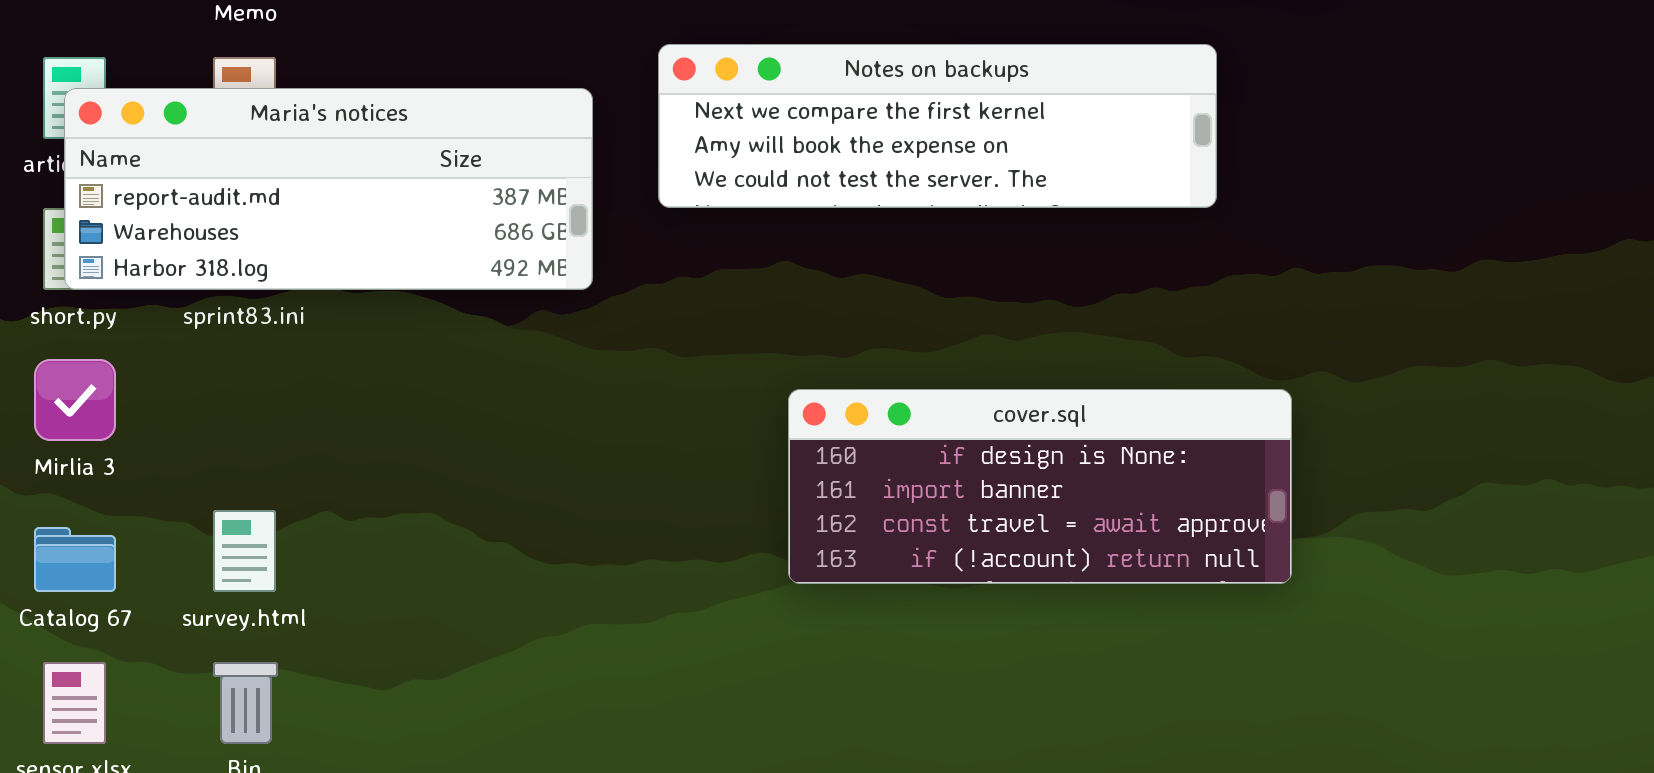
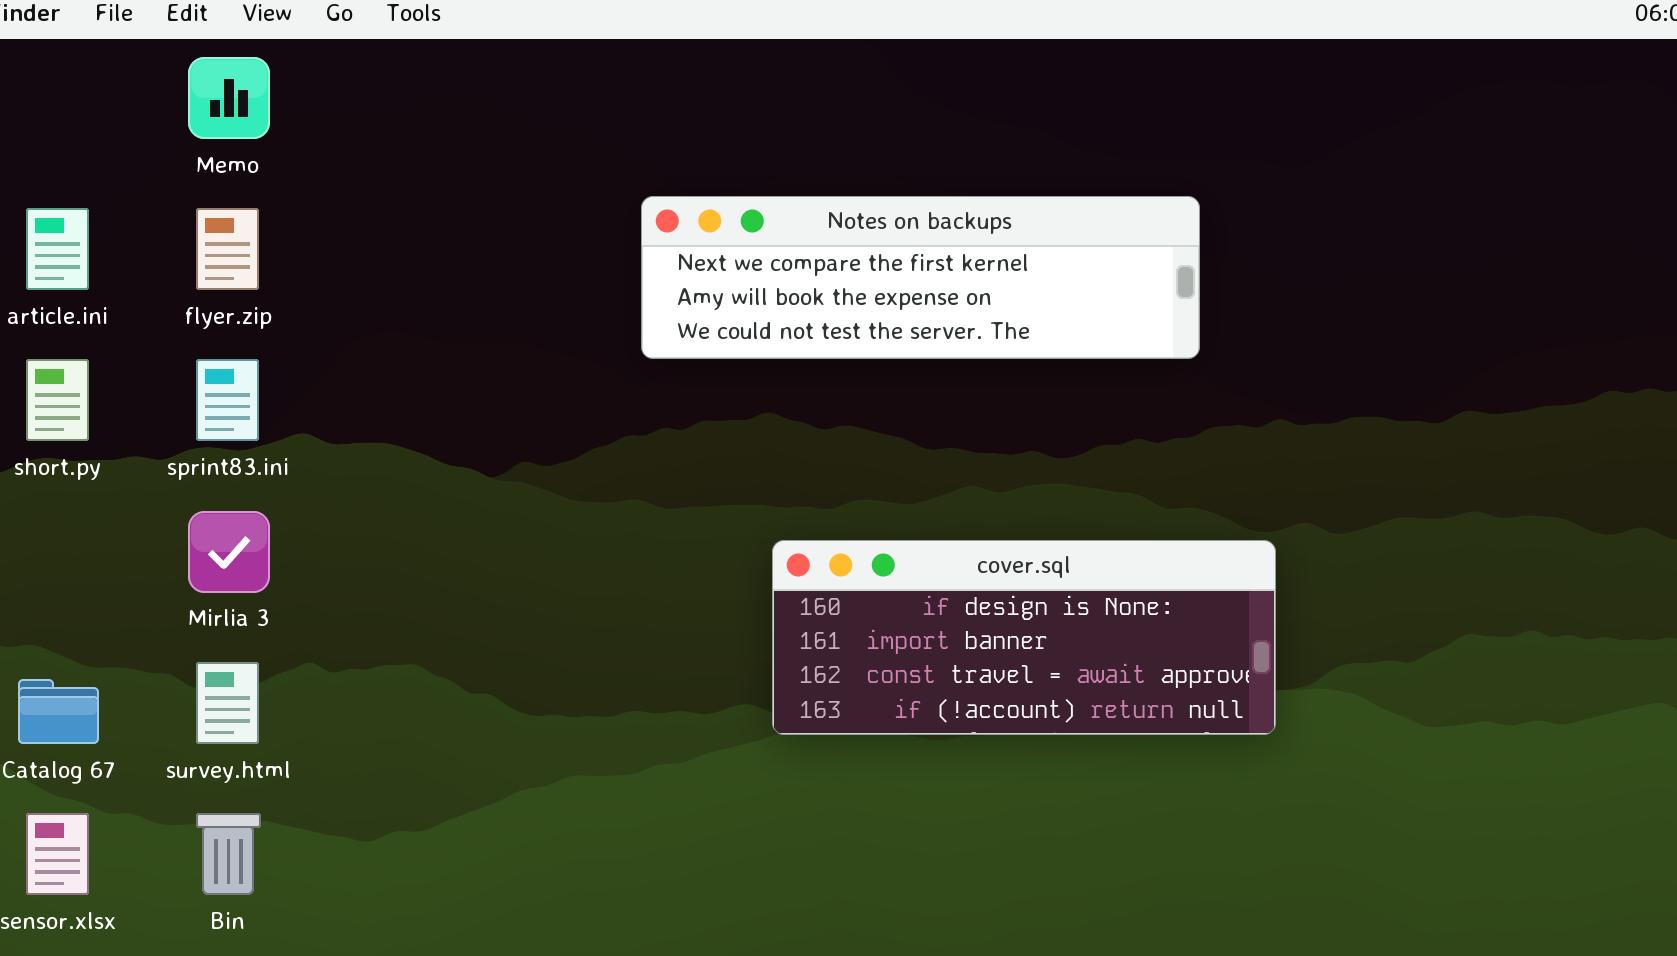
Maria's notices: [64,88,593,290] -> none, closed
Mirlia 3: [34,359,116,441] -> [188,511,270,593], moved

